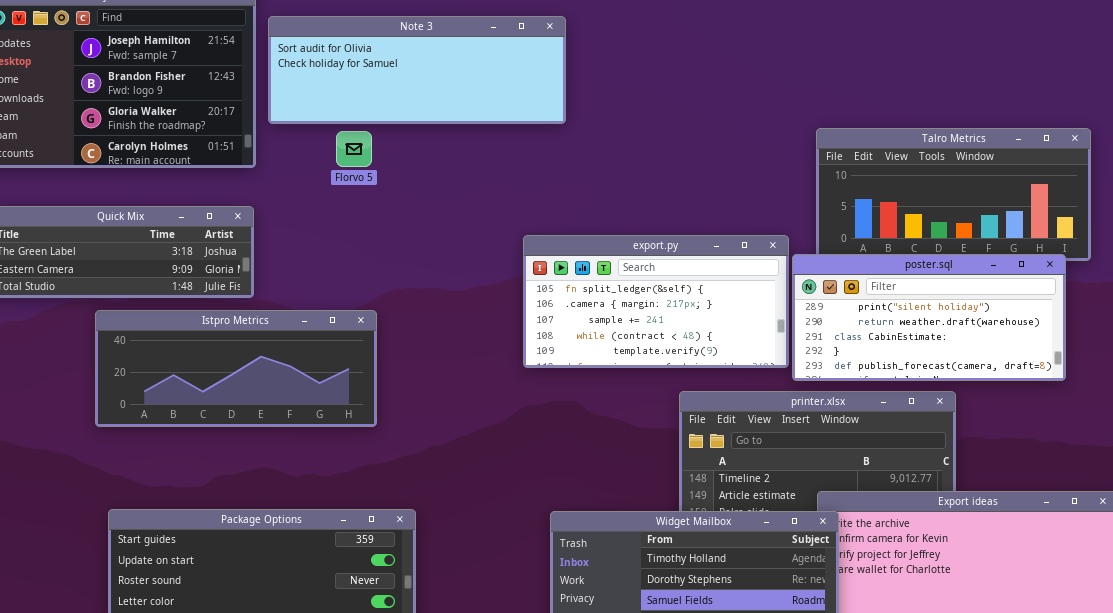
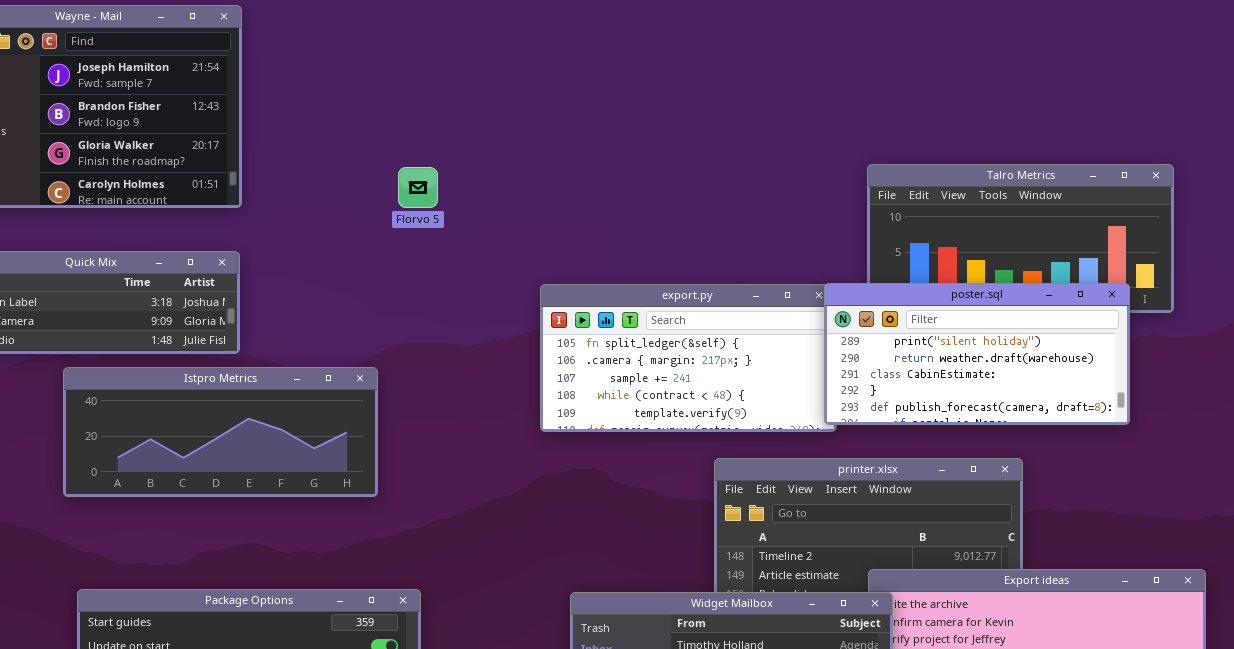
Note 3: [268,16,566,124] -> none, closed
Florvo 5: [336,131,372,167] -> [398,167,438,208], moved
poster.sql: [792,254,1066,381] -> [824,283,1130,425], moved

